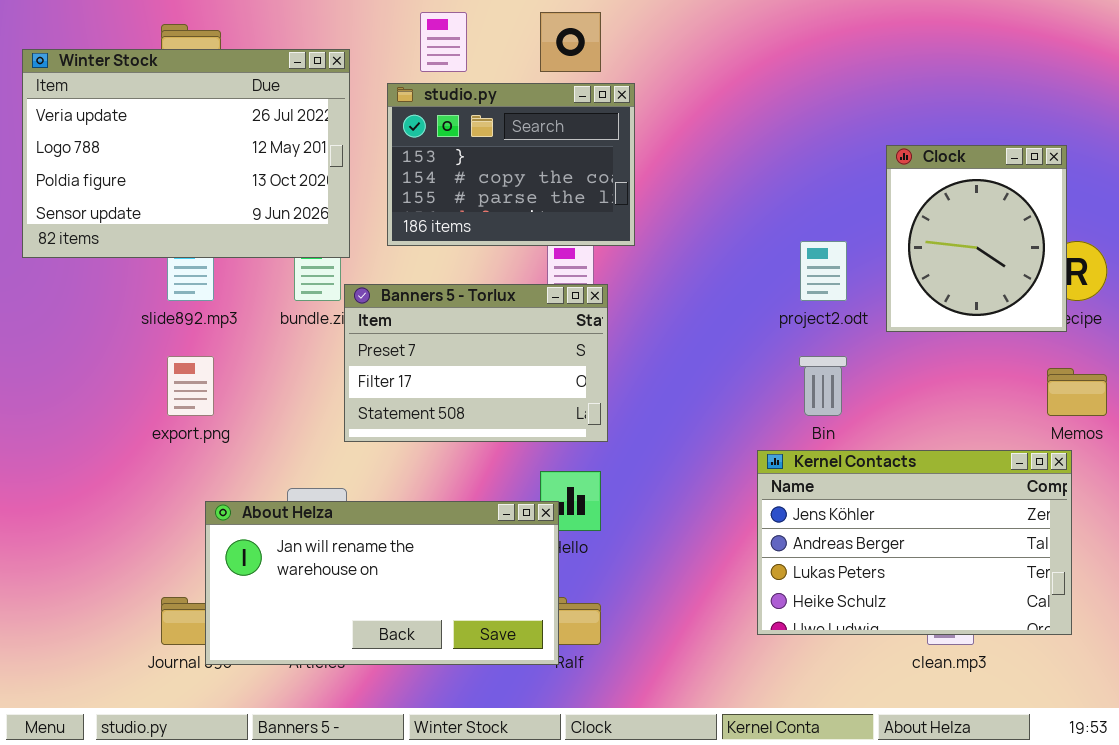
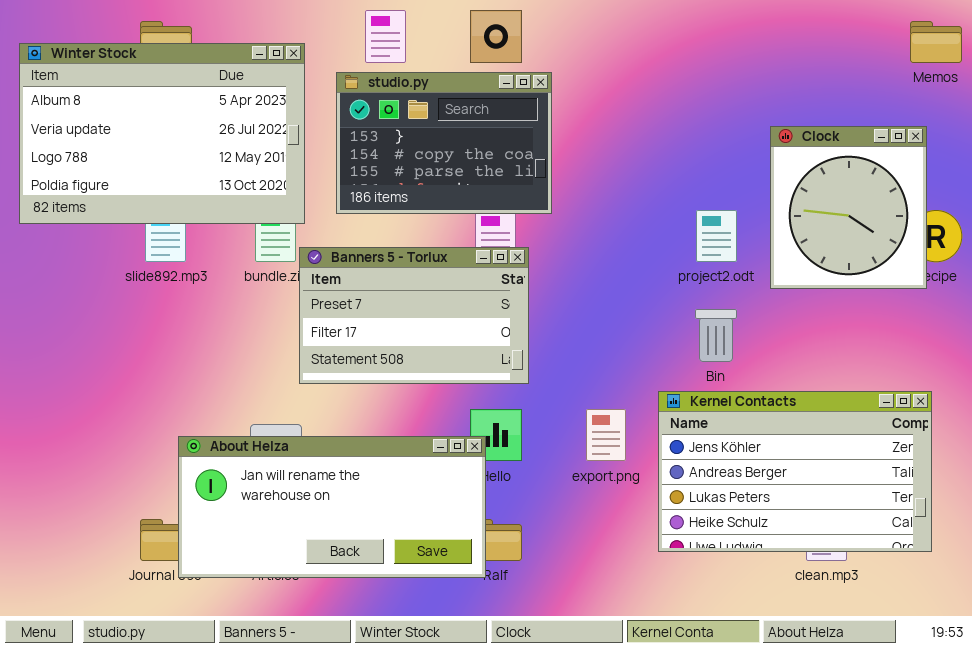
Winter Stock: [22,49,350,258] -> [19,43,305,224], scrolled up 1 row
export.png: [167,356,214,416] -> [586,409,626,461], moved
Memos: [1047,368,1107,416] -> [910,21,962,63], moved

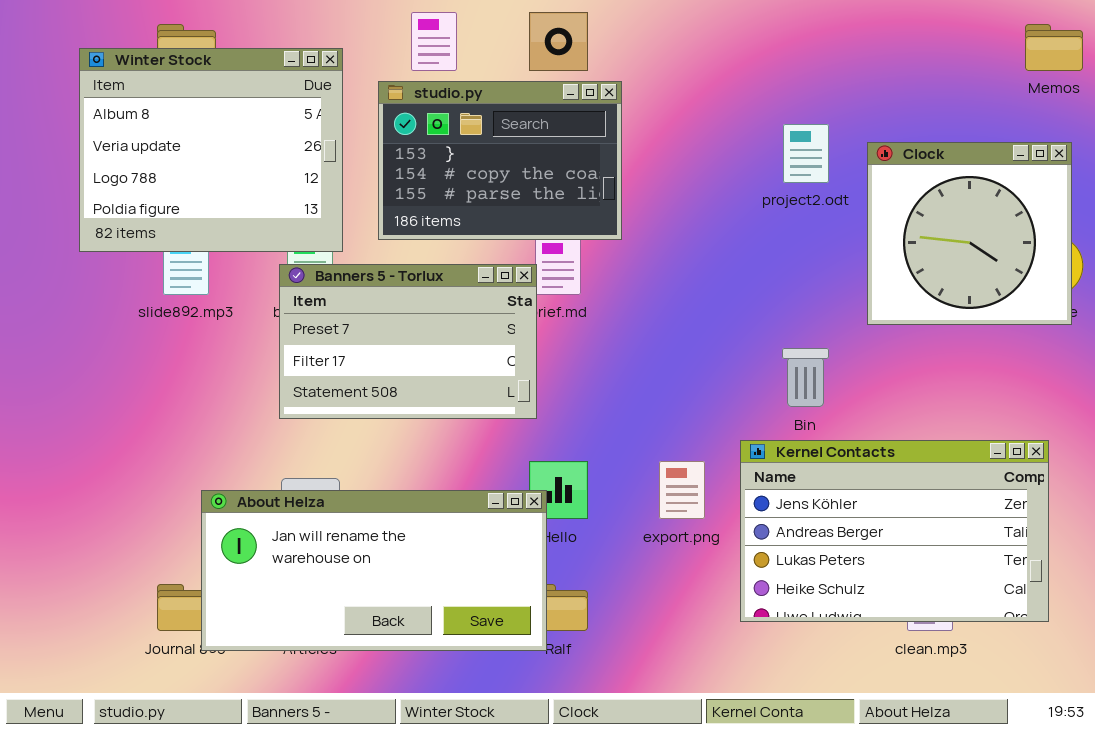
Winter Stock: [19,43,305,224] -> [79,48,343,252], resized
Clock: [770,126,927,289] -> [867,142,1072,325], resized
project2.odt: [696,210,737,262] -> [783,124,829,183], moved
Banners 5 - Torlux: [299,247,529,384] -> [279,264,537,419], moved

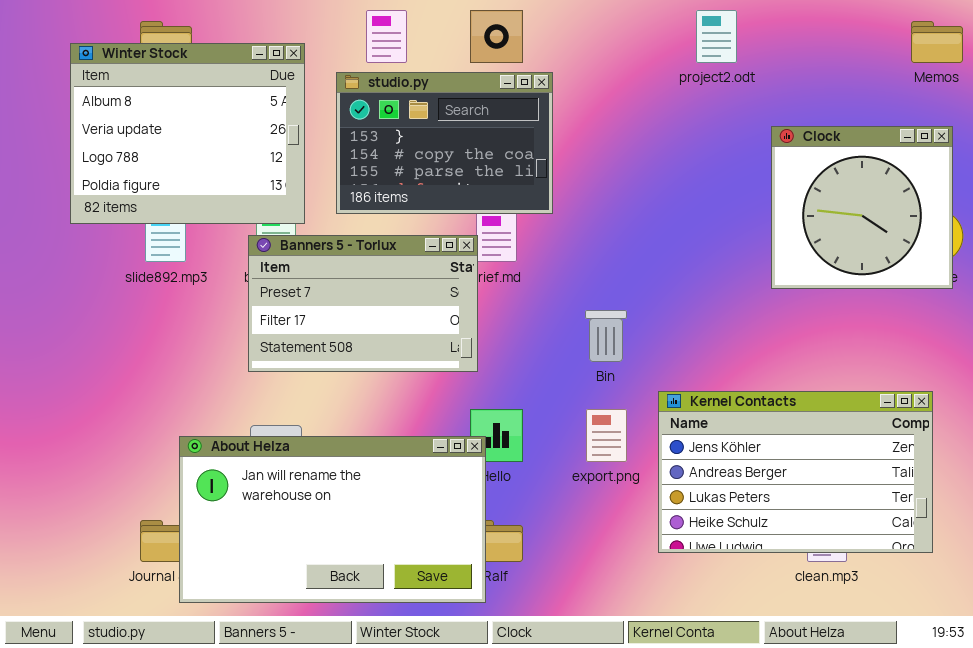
project2.odt: [783,124,829,183] -> [696,10,737,63], moved
Bin: [782,348,829,407] -> [585,310,627,362], moved
About Helza: [201,490,547,651] -> [179,436,486,603], resized

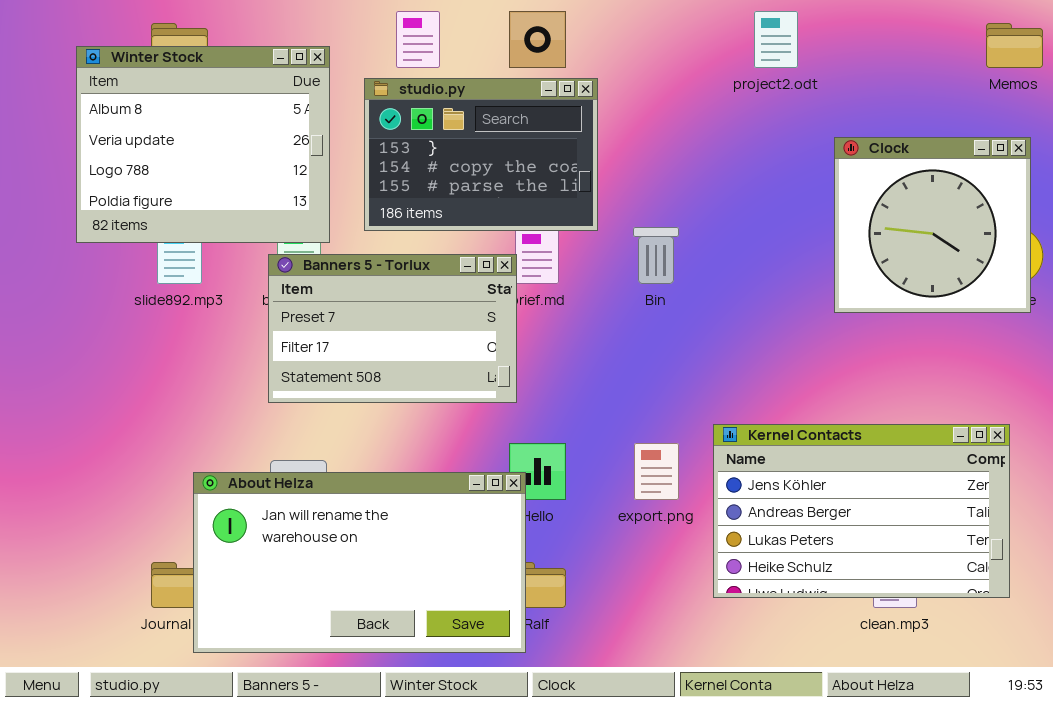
Bin: [585,310,627,362] -> [633,227,679,284], moved

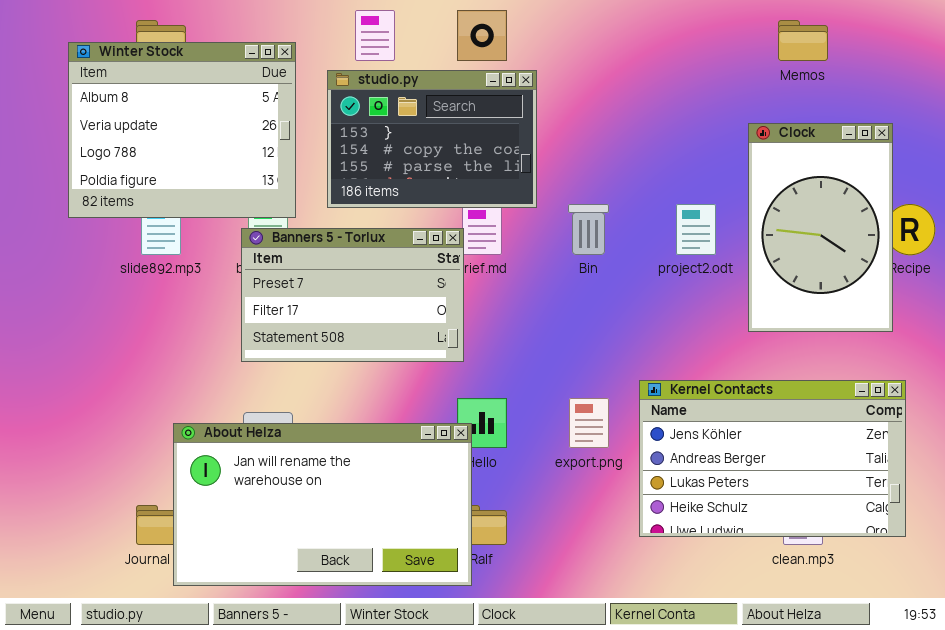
project2.odt: [754,11,798,68] -> [676,204,716,255], moved
Memos: [986,23,1043,68] -> [778,20,828,61], moved
Clock: [834,137,1031,313] -> [748,123,893,332], resized

